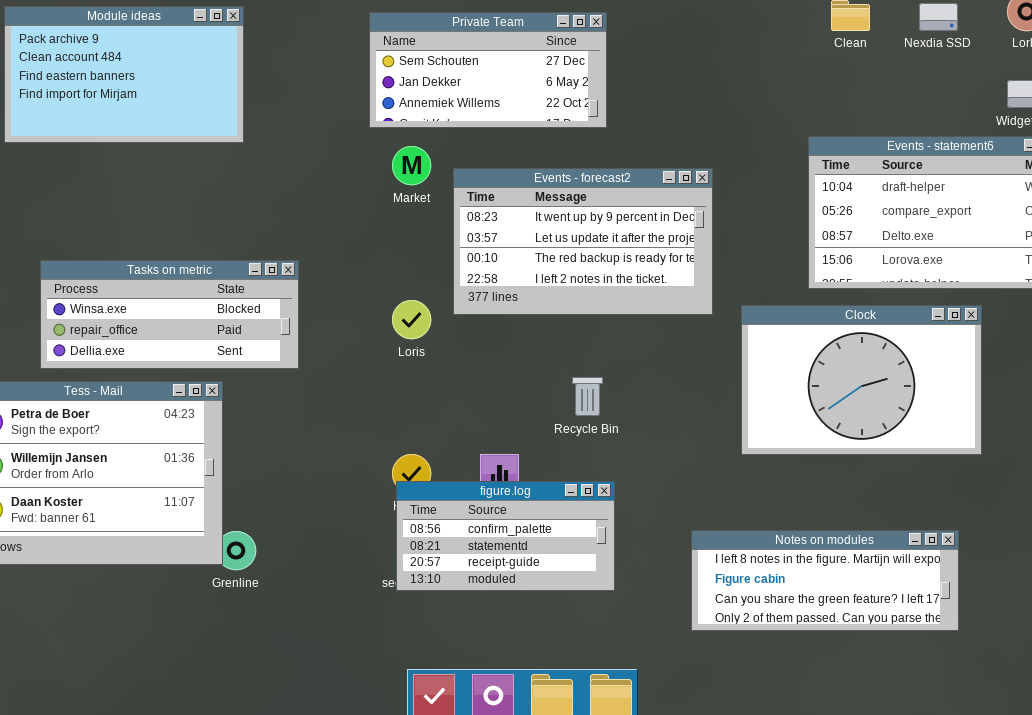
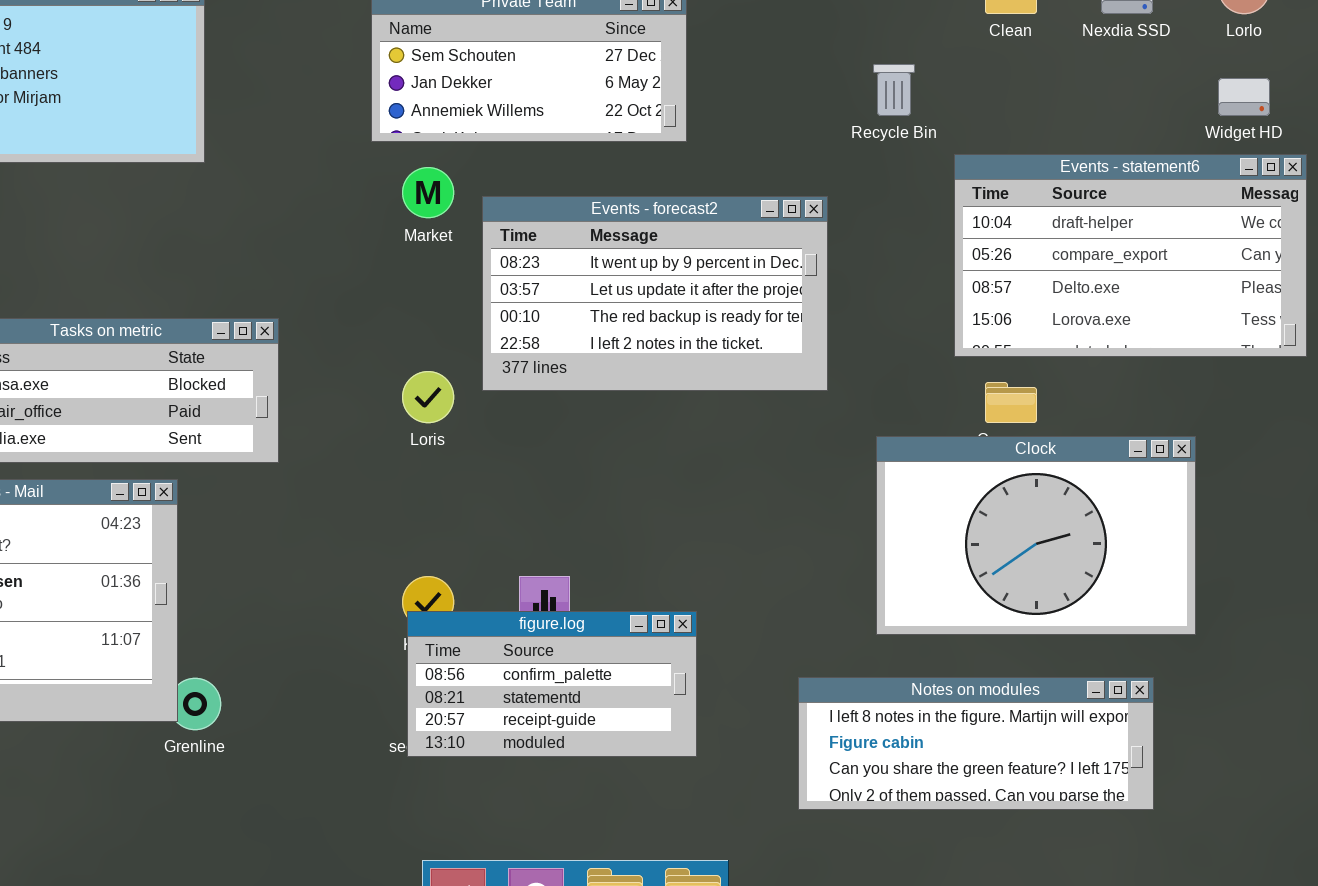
Clock: [741,305,982,455] -> [876,436,1196,635], moved
Recycle Bin: [572,377,603,416] -> [873,64,915,116], moved

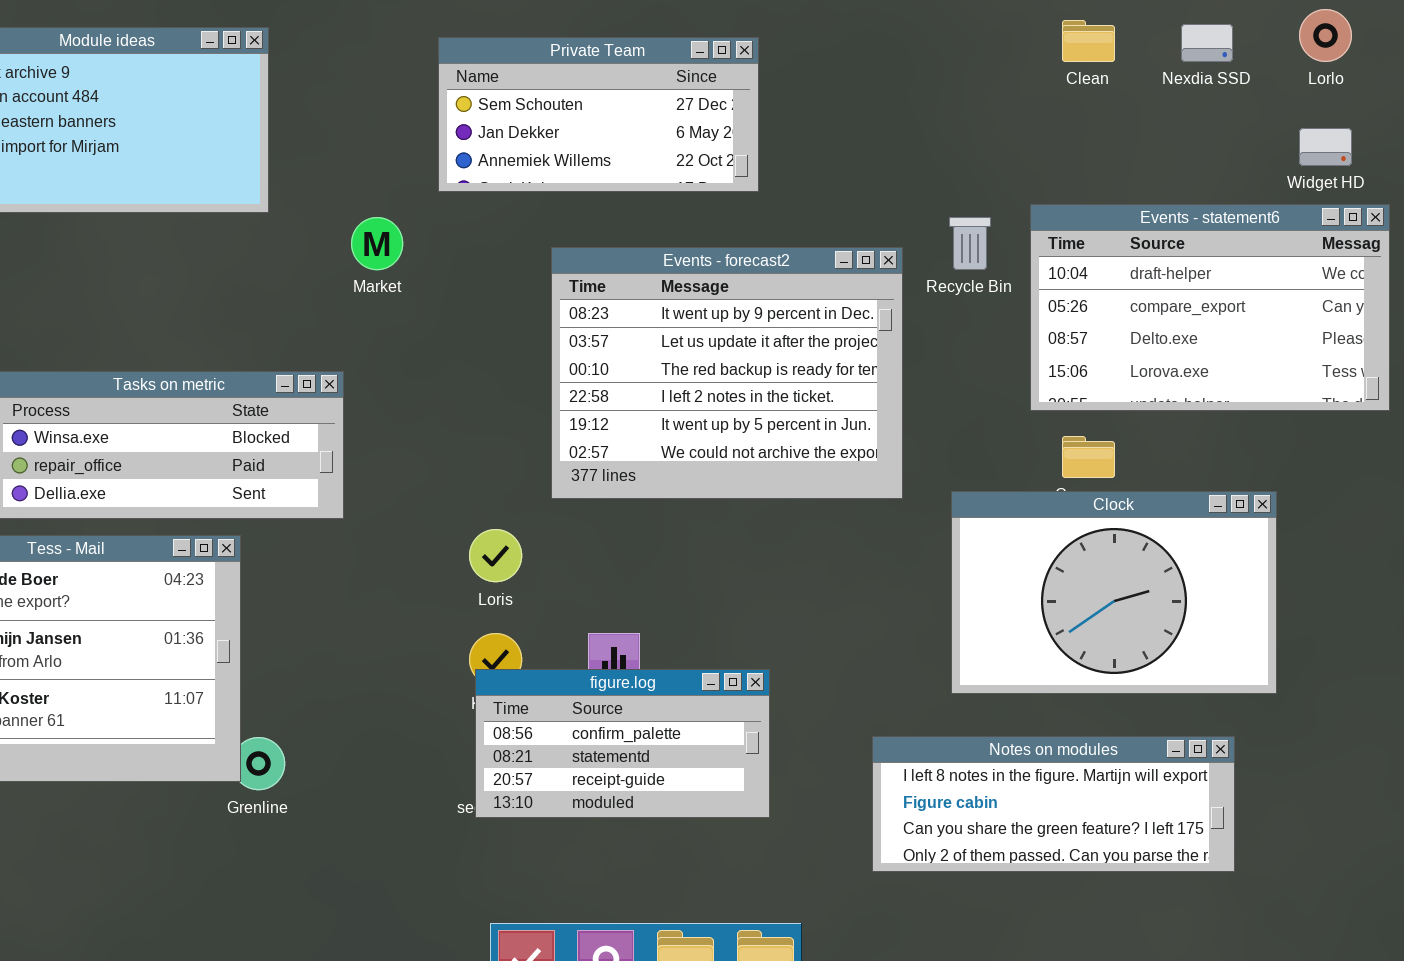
Recycle Bin: [873,64,915,116] -> [949,217,991,270], moved
Market: [402,167,454,218] -> [351,217,403,270], moved
Events - forecast2: [482,196,828,391] -> [551,247,903,499], resized
Loris: [402,371,454,423] -> [469,529,522,582], moved

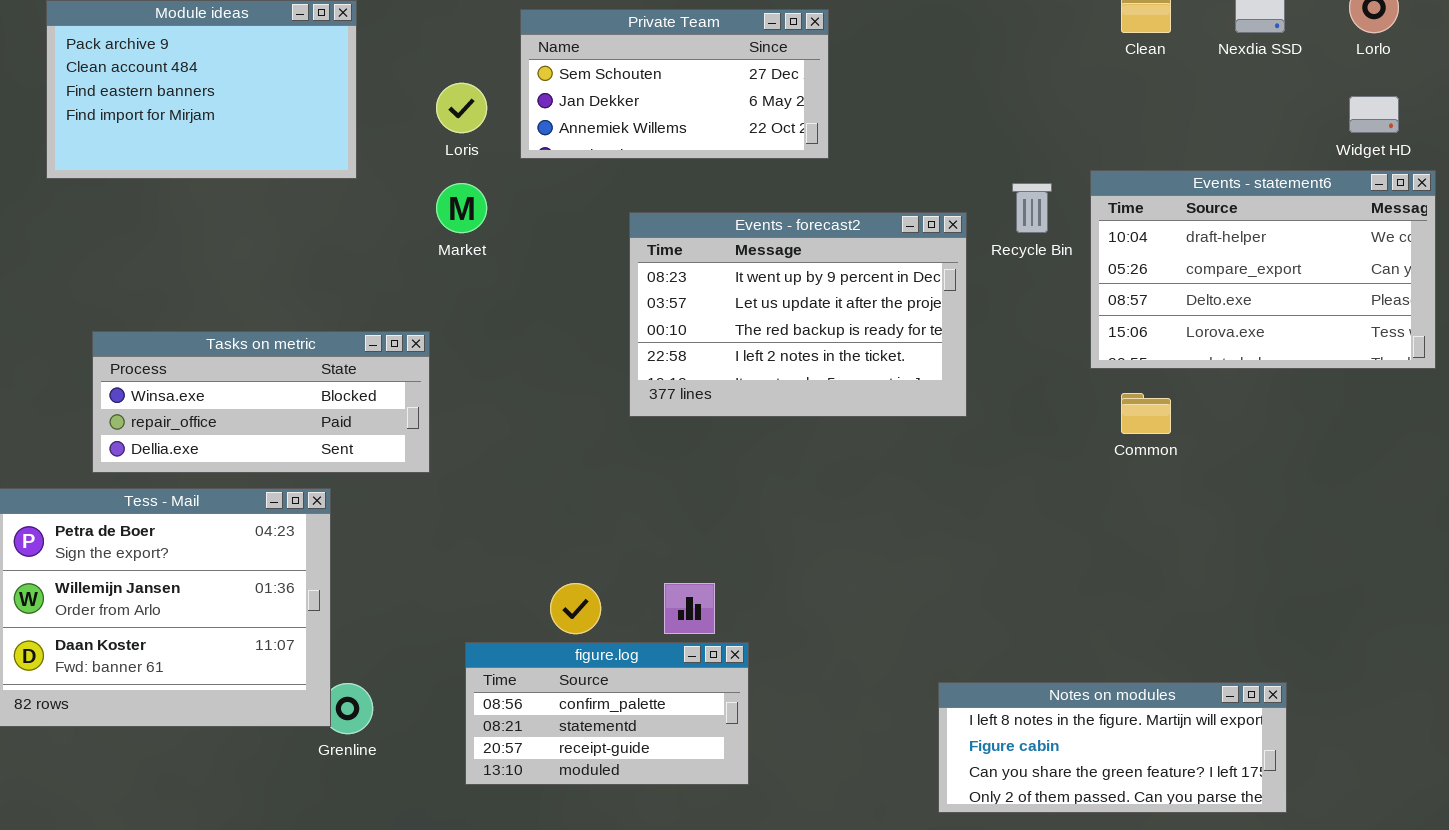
Events - forecast2: [551,247,903,499] -> [629,212,967,417], resized
Clock: [951,491,1277,694] -> none, closed
Loris: [469,529,522,582] -> [436,83,487,133], moved
figure.log: [475,669,770,818] -> [465,642,749,785], moved

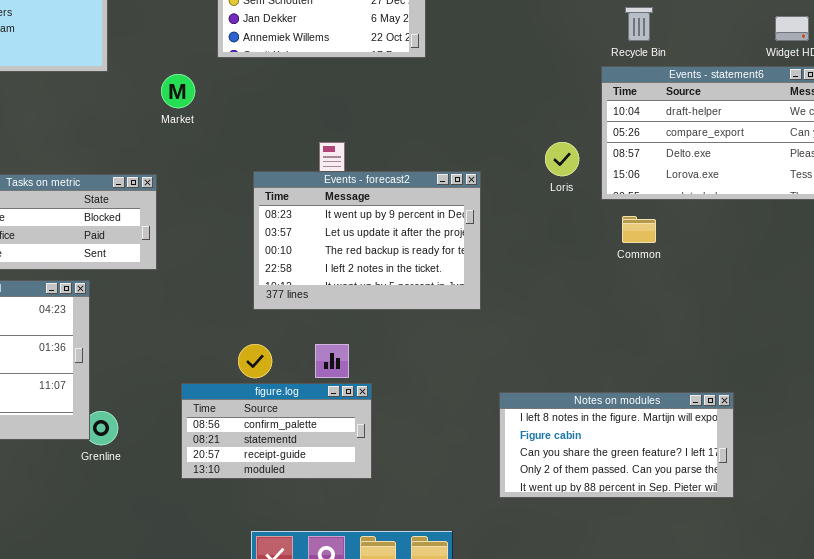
Loris: [436,83,487,133] -> [545,142,579,176], moved
Recycle Bin: [1012,183,1052,233] -> [625,7,653,41], moved
Events - forecast2: [629,212,967,417] -> [253,171,481,310], moved
Notes on modules: [938,682,1287,813] -> [499,392,734,498], resized

